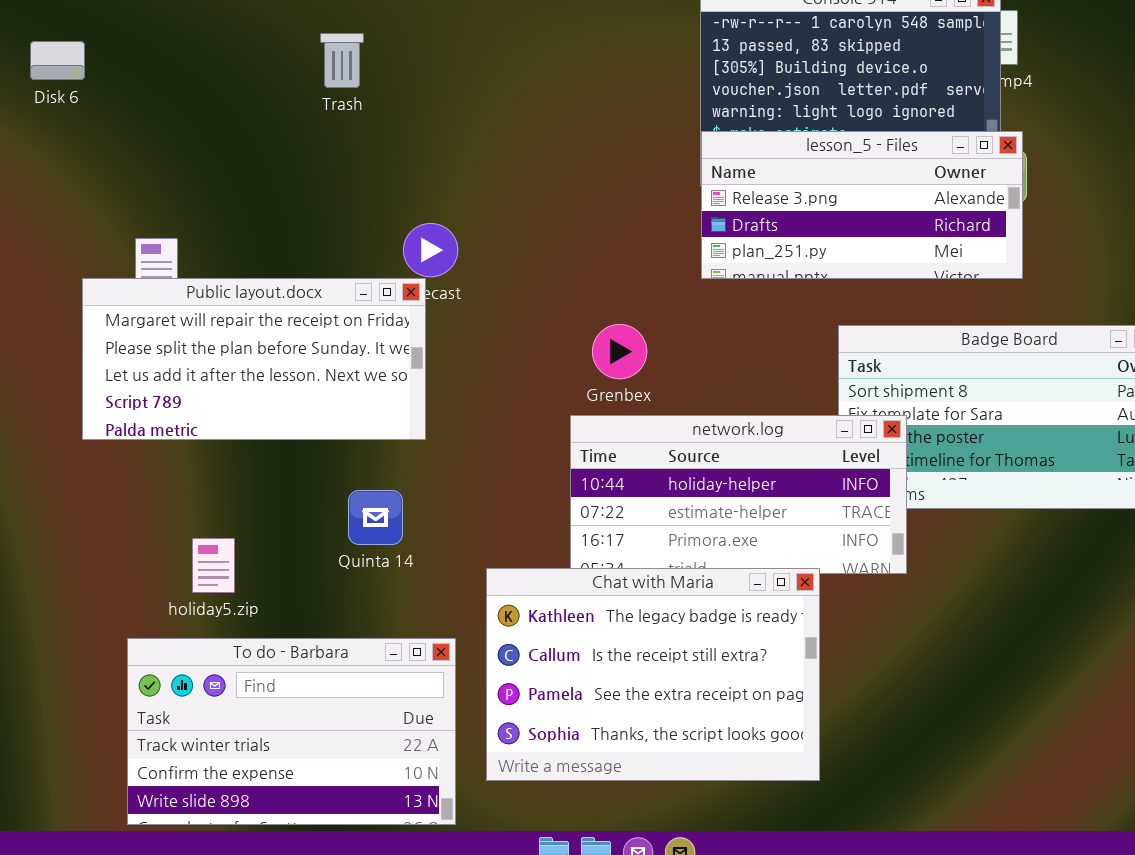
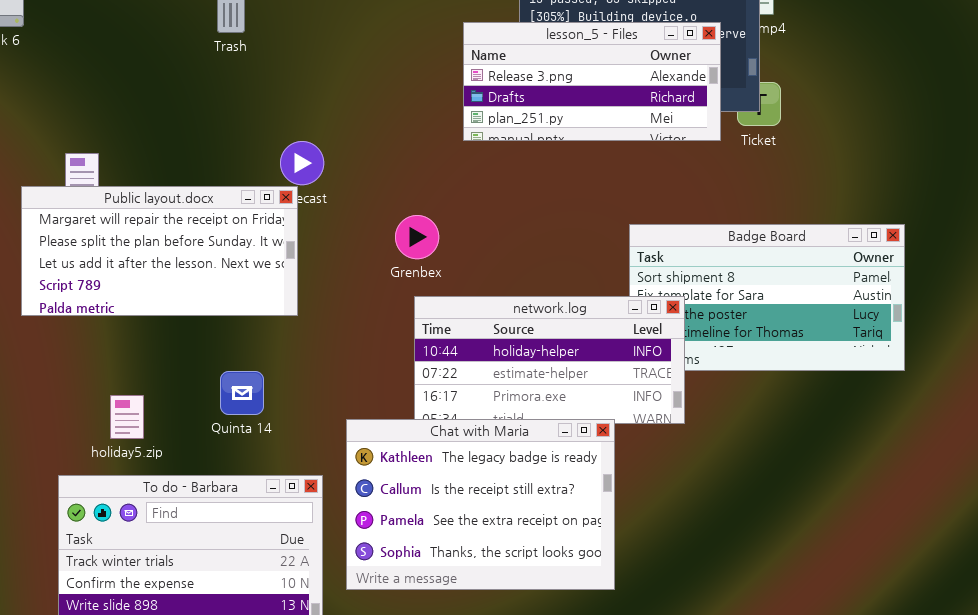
lesson_5 - Files: [701,131,1023,279] -> [463,22,721,141], moved
Grenbex: [592,324,647,379] -> [395,215,439,259], moved
Quinta 14: [348,490,403,545] -> [220,371,264,415], moved

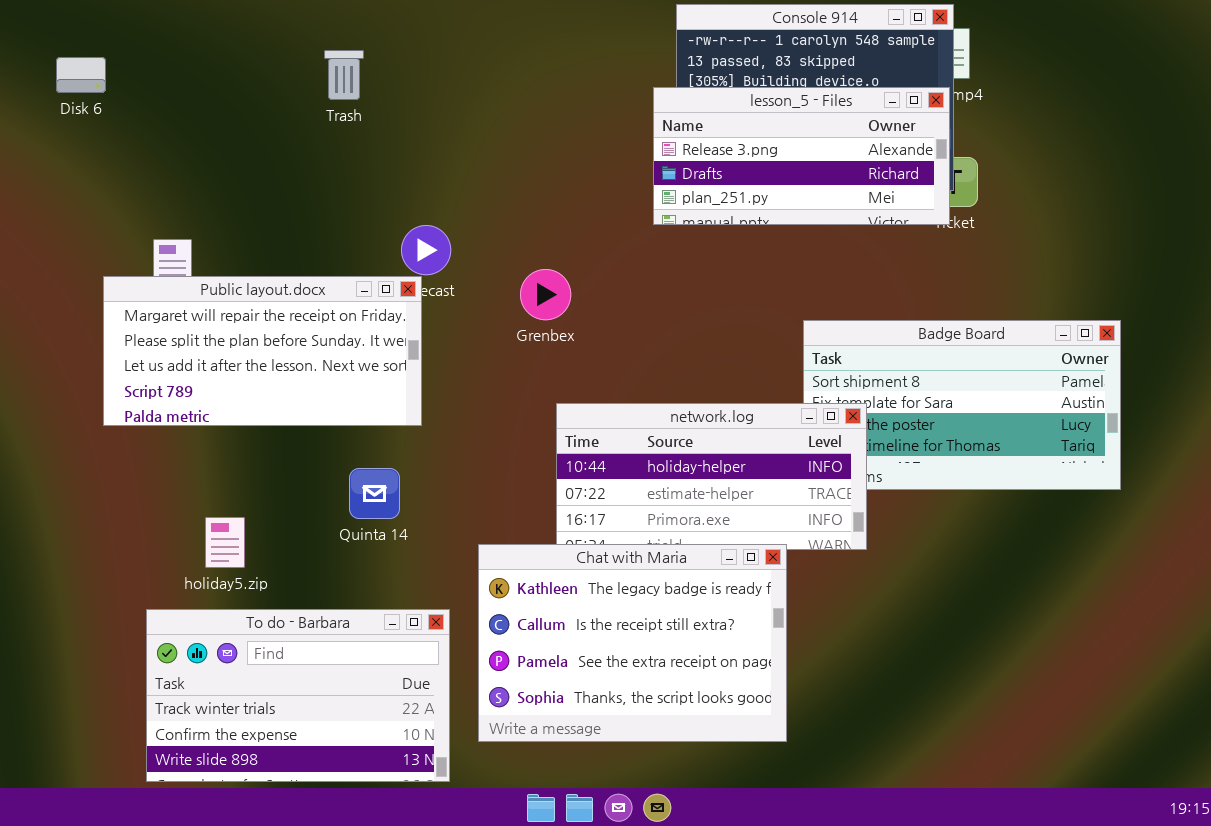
lesson_5 - Files: [463,22,721,141] -> [653,87,950,225], moved
Grenbex: [395,215,439,259] -> [520,269,571,320], moved
Quinta 14: [220,371,264,415] -> [349,468,400,519], moved

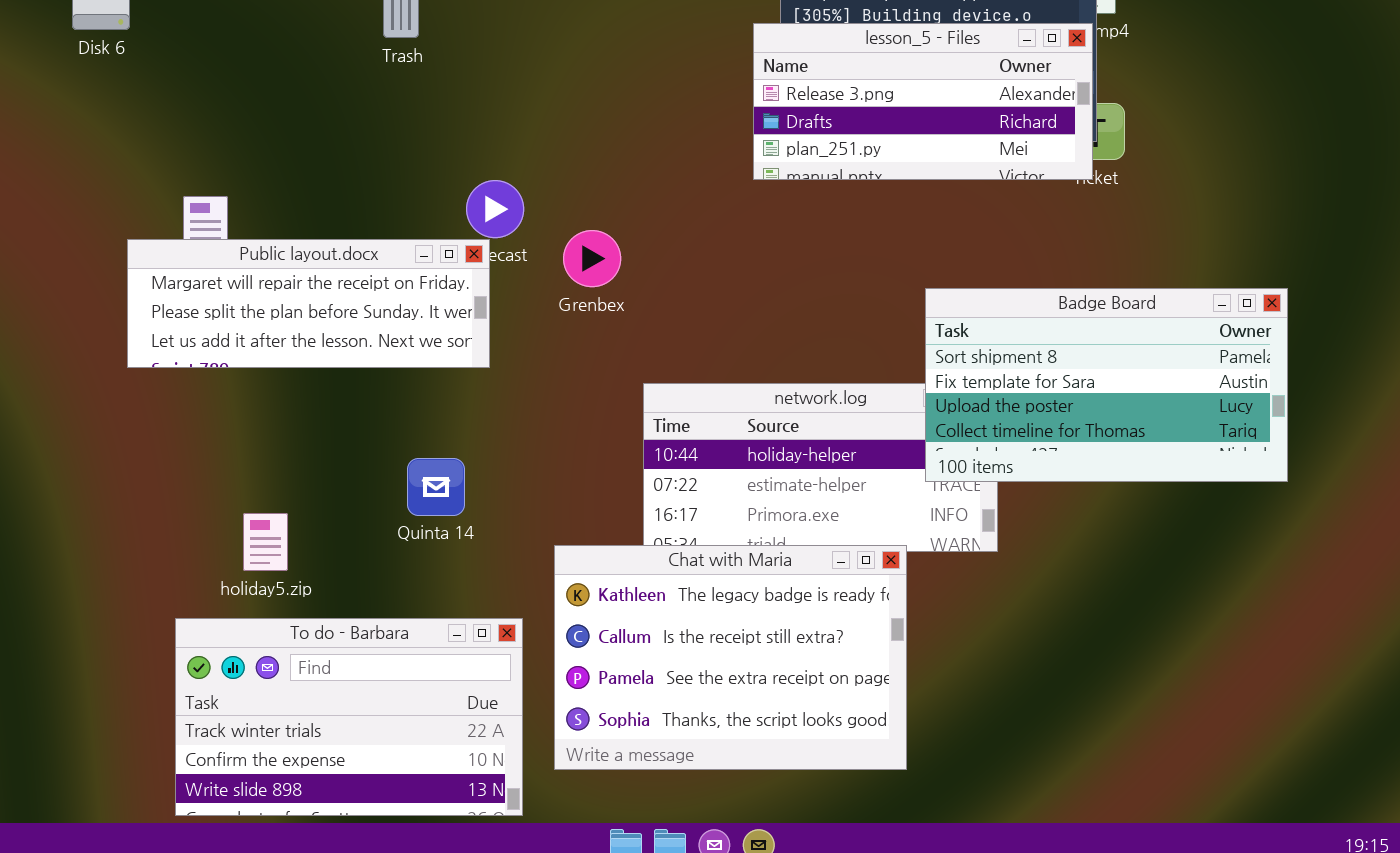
Grenbex: [520,269,571,320] -> [563,230,621,287], moved
Public layout.docx: [103,276,422,426] -> [127,239,490,368], resized
Badge Board: [803,320,1121,490] -> [925,288,1288,482], raised

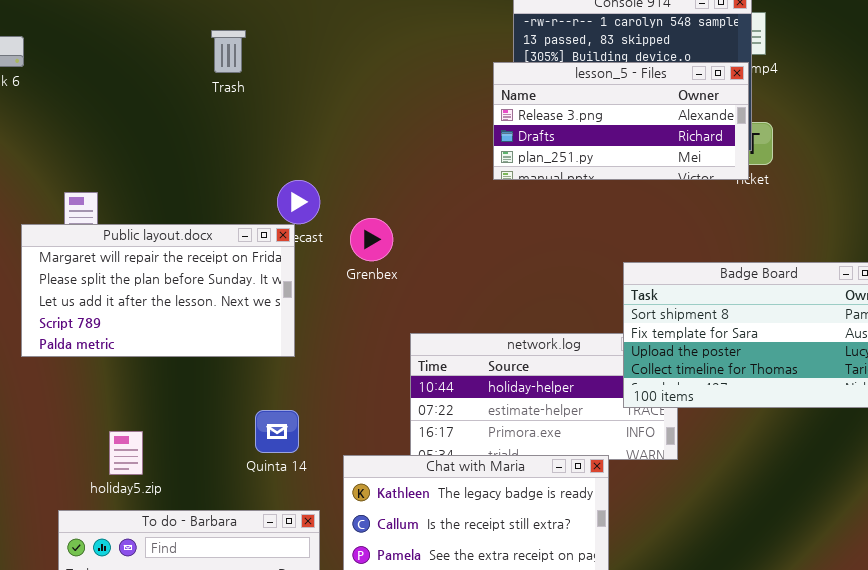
Public layout.docx: [127,239,490,368] -> [21,224,295,357], resized
Quinta 14: [407,458,465,516] -> [255,410,299,453], moved

